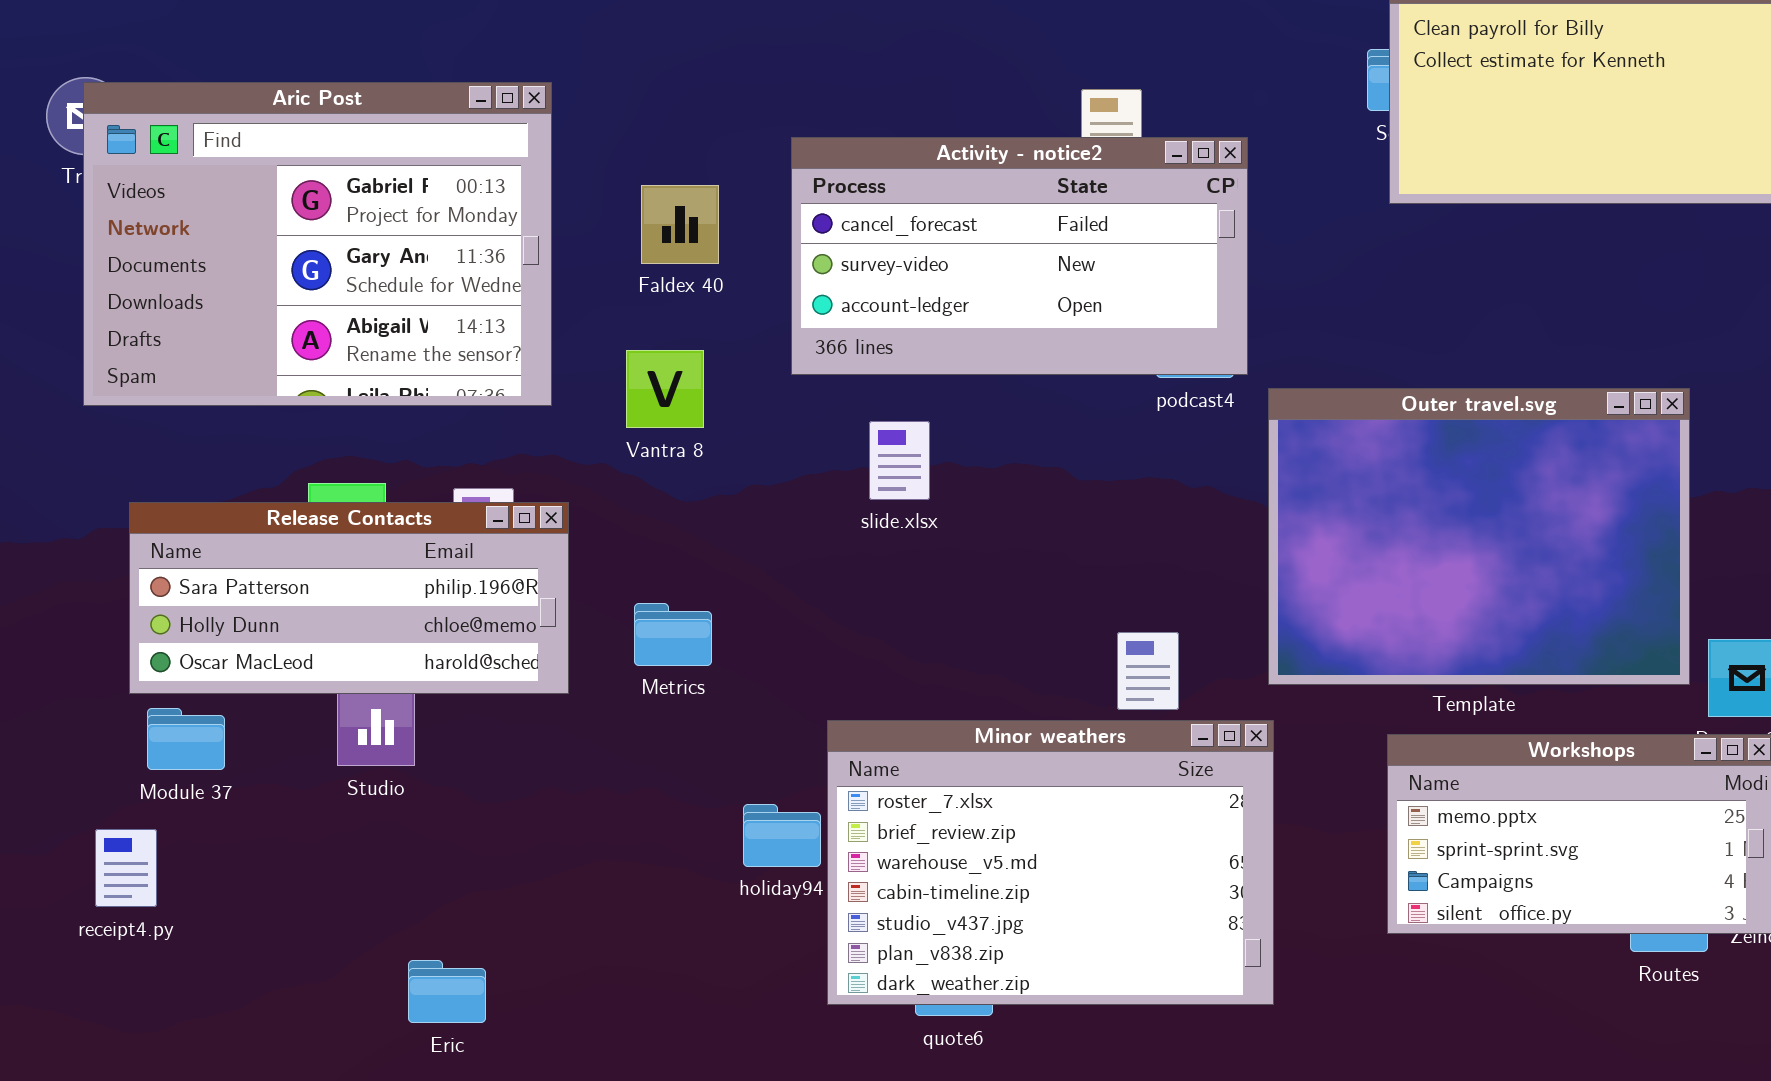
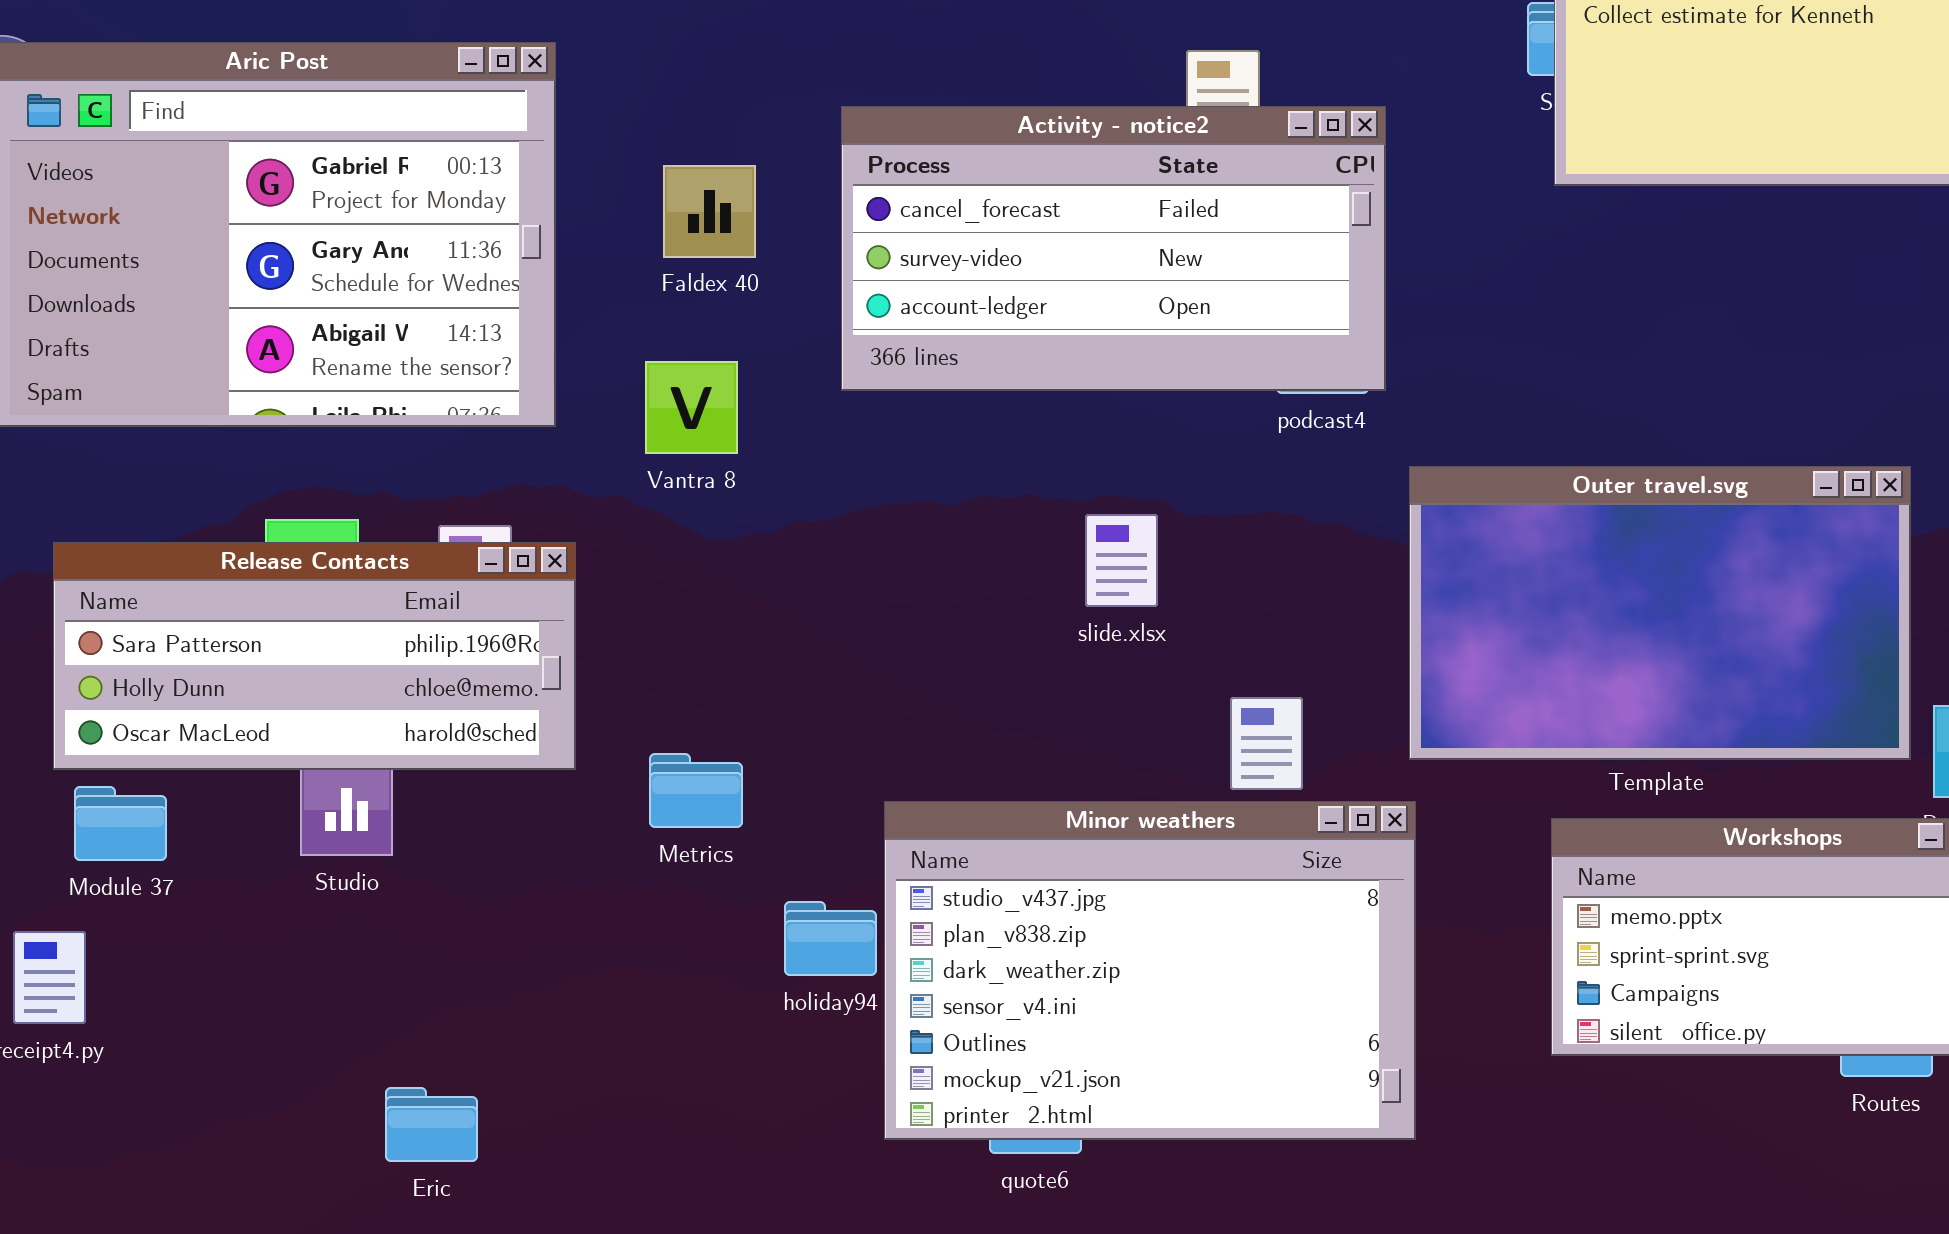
Outer travel.svg: [1268,388,1690,685] -> [1409,466,1911,760], resized
slide.xlsx: [869,421,930,500] -> [1085,514,1158,607], moved
Metrics: [634,603,712,666] -> [649,753,743,828], moved
Minor weathers: [827,720,1274,1005] -> [884,801,1416,1140], scrolled down 4 rows

